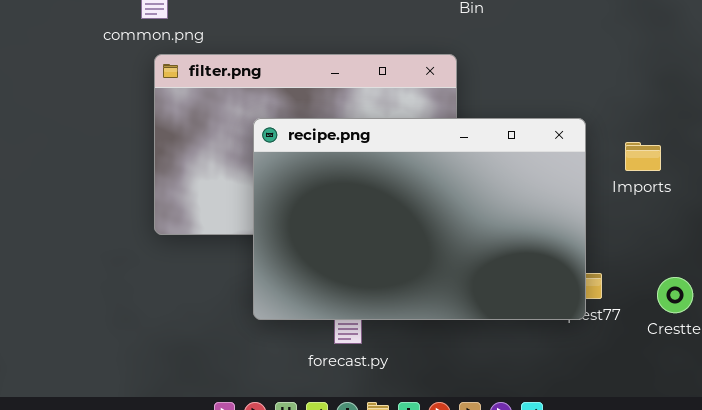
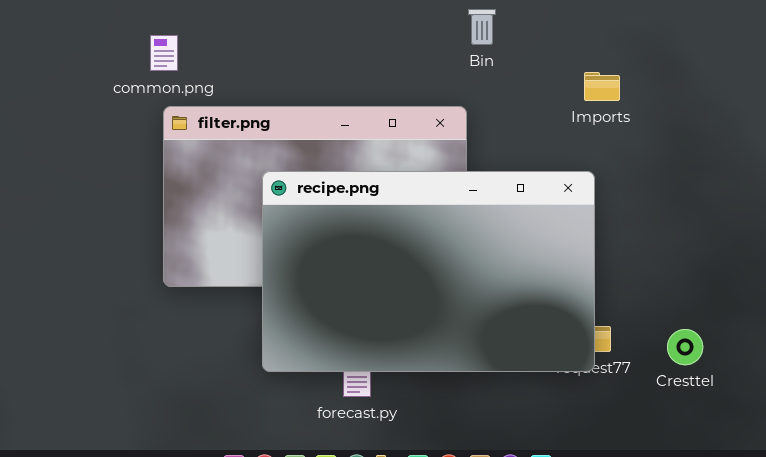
Imports: [625,142,661,171] -> [584,72,620,101], moved

